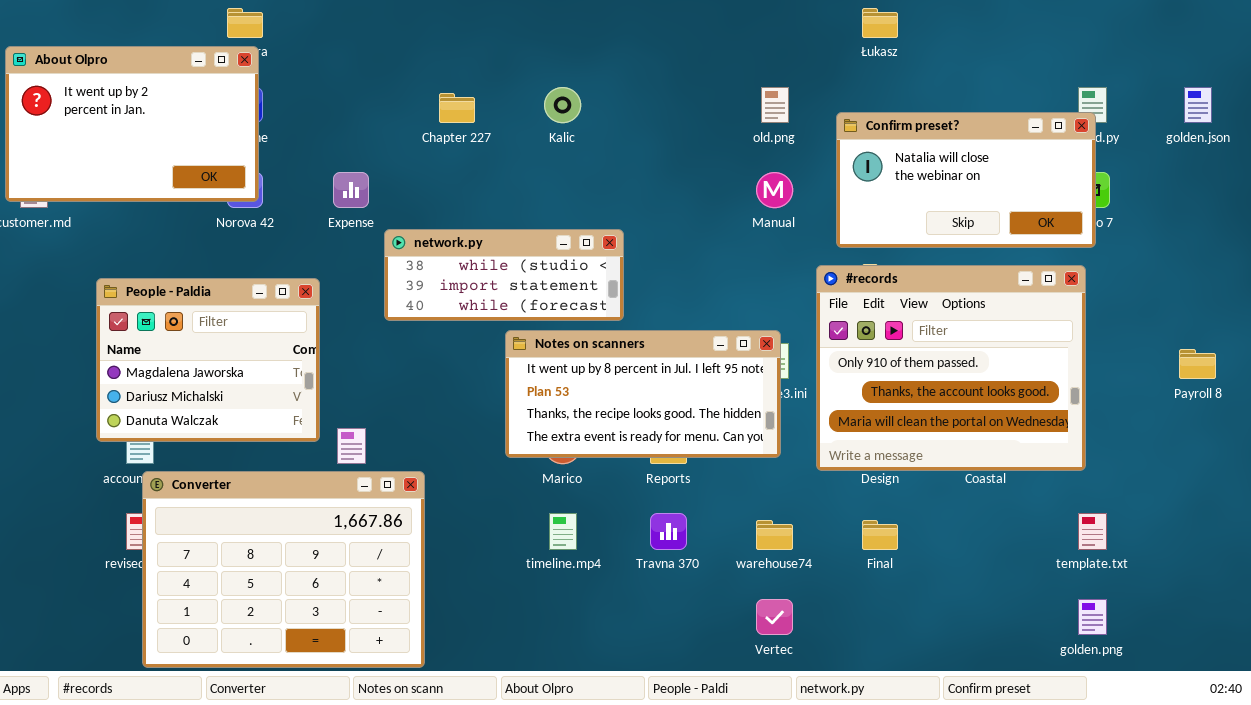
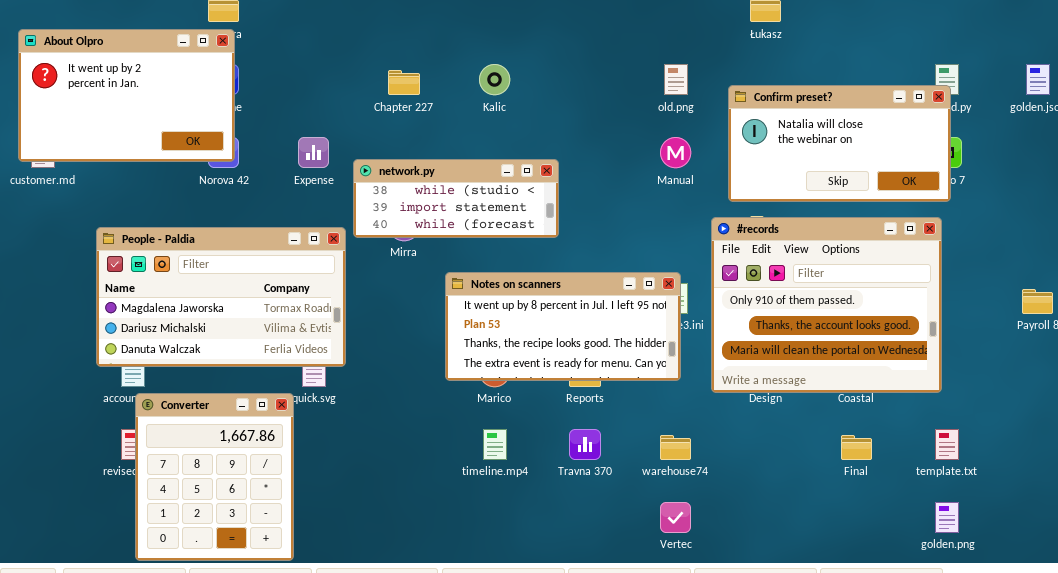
network.py: [384,229,624,321] -> [353,159,559,238], moved
People - Paldia: [96,278,320,442] -> [96,227,346,367], resized
Converter: [142,471,425,668] -> [135,393,294,561], resized
Final: [862,520,898,550] -> [841,435,872,460], moved

